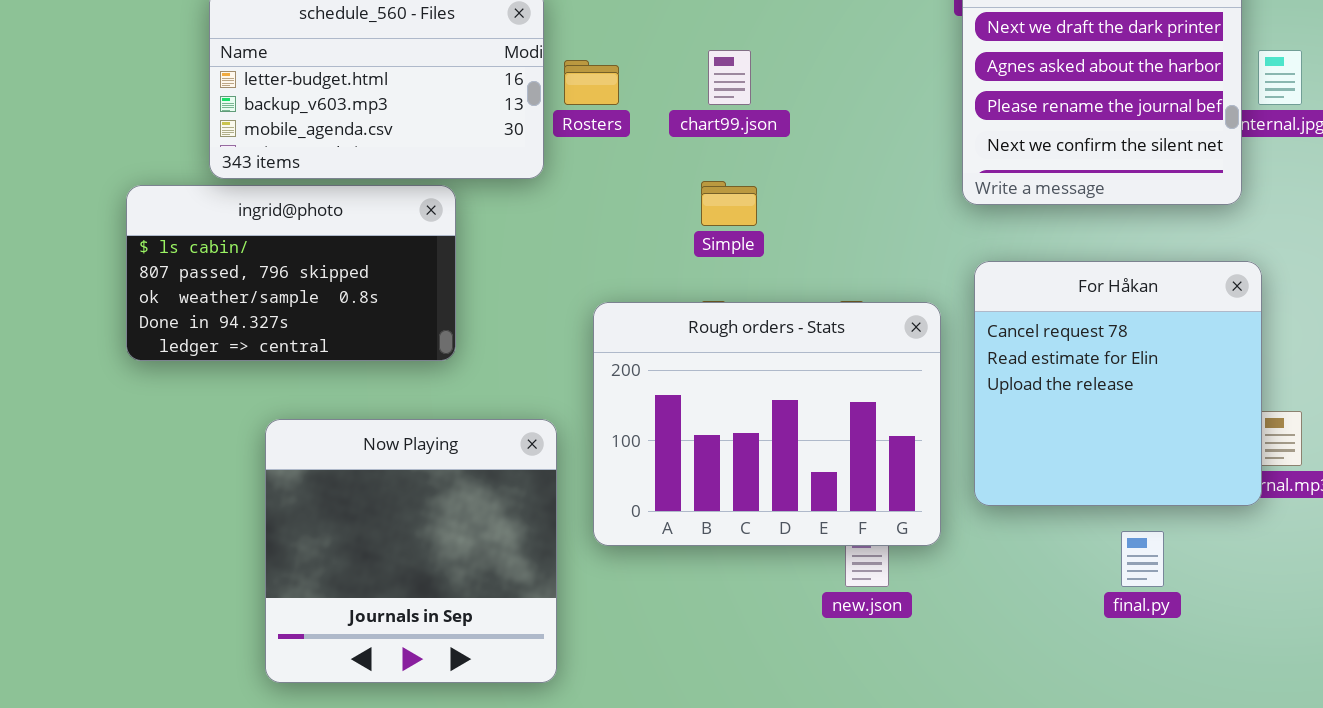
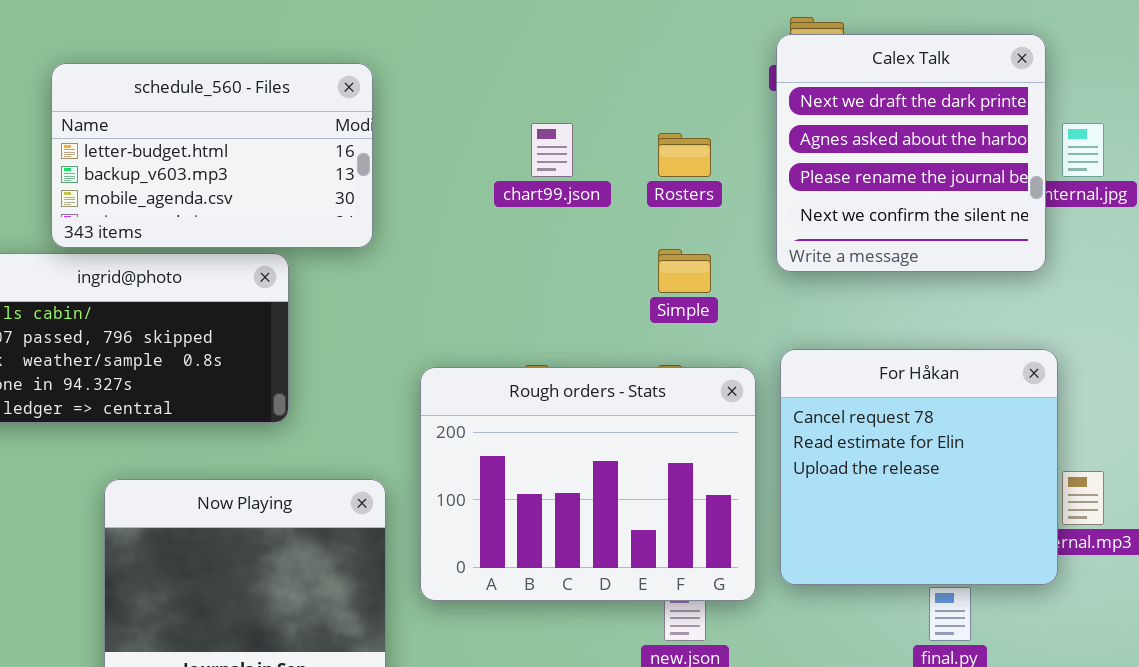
Rosters: [564,60,619,105] -> [658,133,711,177], moved
Simple: [701,181,757,226] -> [658,249,711,293], moved
For Håkan: [974,261,1262,506] -> [780,349,1058,585], moved

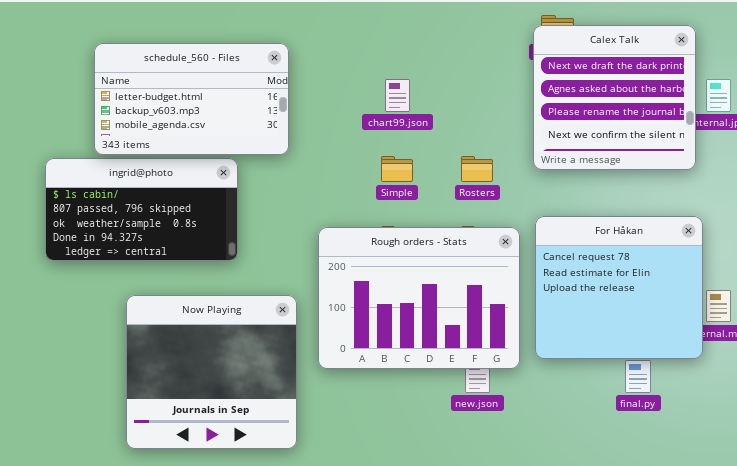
Rosters: [658,133,711,177] -> [461,156,493,182], moved
Simple: [658,249,711,293] -> [381,156,413,182], moved

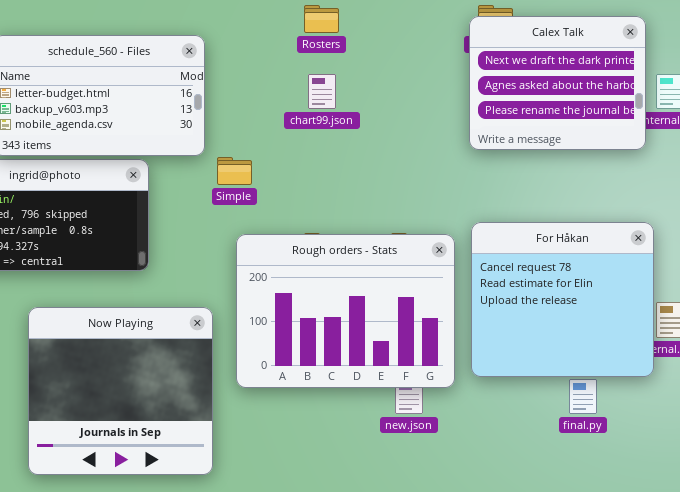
Calex Talk: [533,25,696,170] -> [469,16,646,150], resized
Simple: [381,156,413,182] -> [217,157,252,185], moved
Rosters: [461,156,493,182] -> [304,5,339,33], moved

